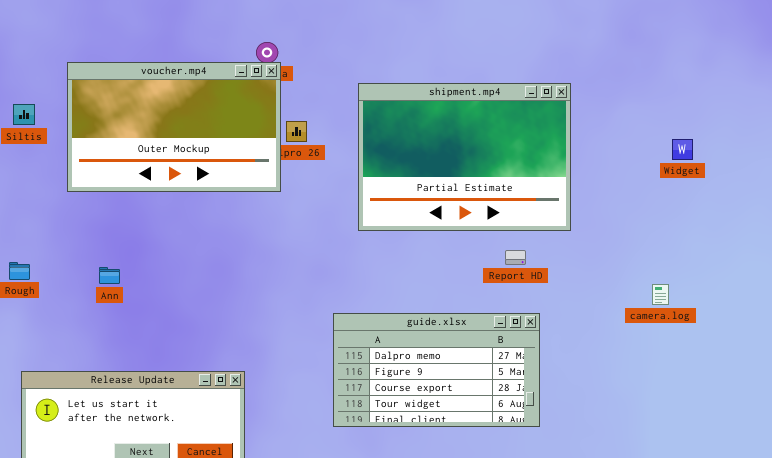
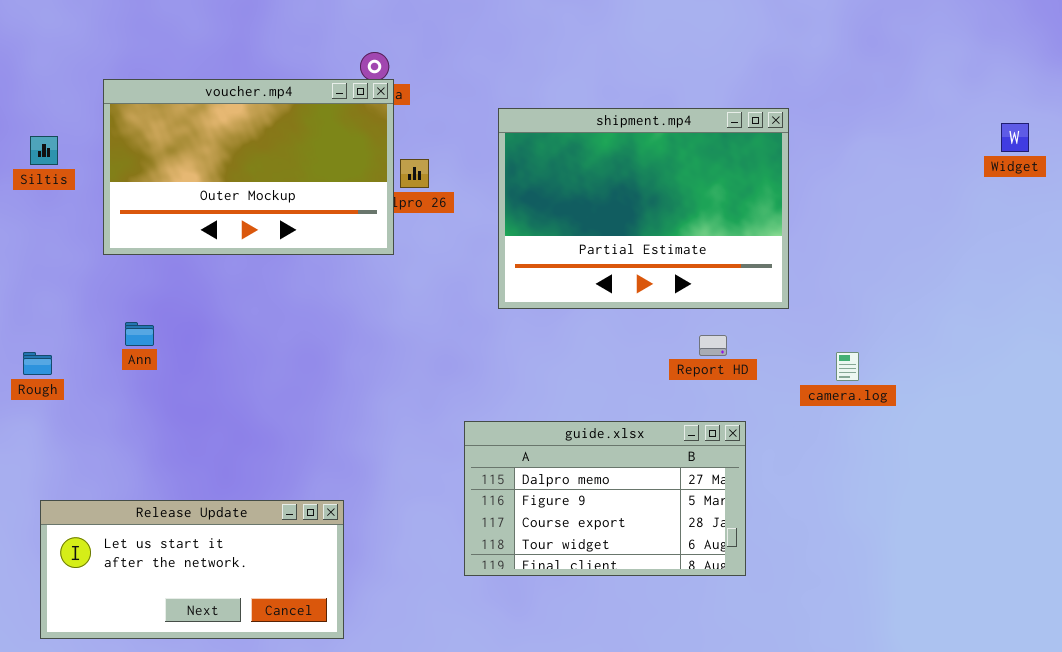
Widget: [672,139,693,160] -> [1001,123,1029,152], moved
Ann: [99,267,120,284] -> [125,322,154,346], moved
camera.log: [652,284,669,305] -> [836,352,859,381], moved

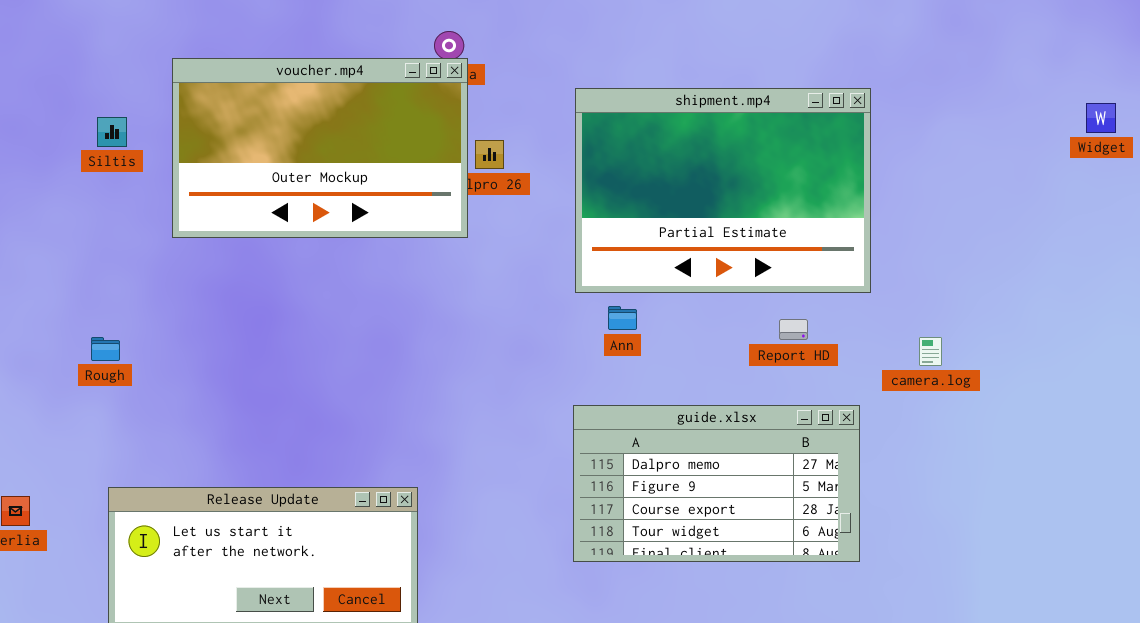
Ann: [125,322,154,346] -> [608,306,637,330], moved
guide.xlsx: [464,421,746,576] -> [573,405,860,562], moved

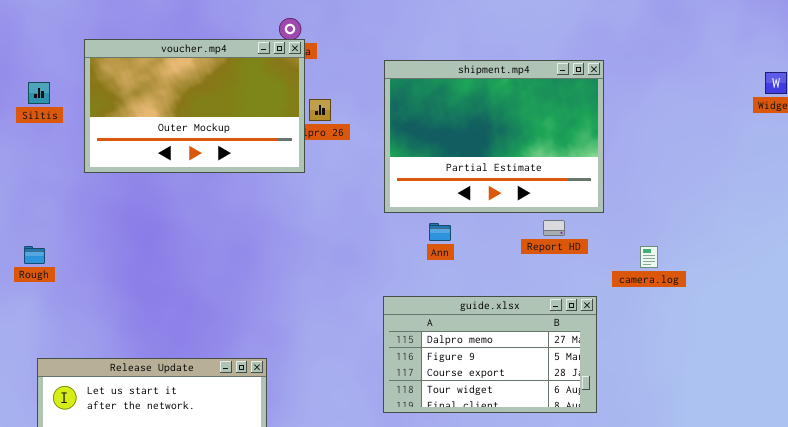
Ann: [608,306,637,330] -> [429,223,451,241], moved
Report HD: [779,319,808,340] -> [543,220,565,236], moved

